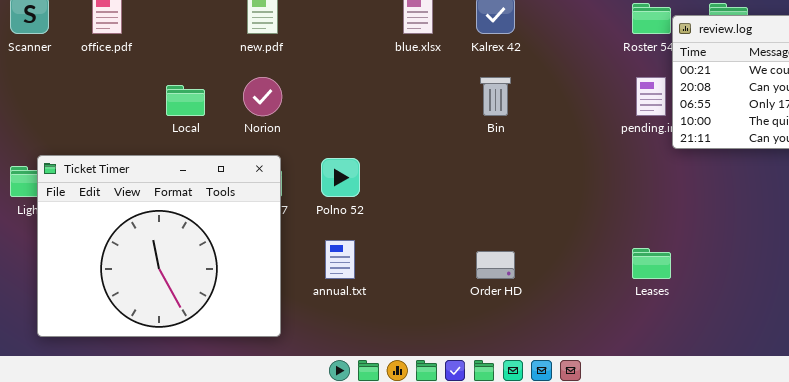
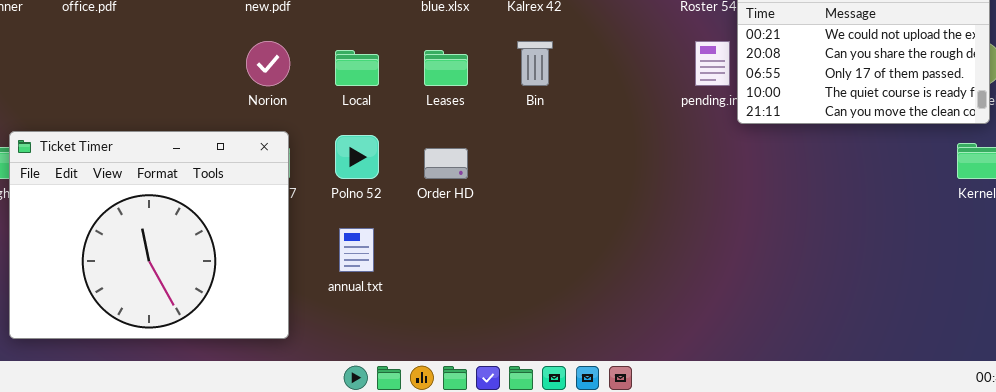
Local: [166,85,205,116] -> [335,50,379,86], moved
Leases: [632,248,671,279] -> [424,50,468,86], moved
Order HD: [476,251,515,279] -> [424,148,468,179], moved

